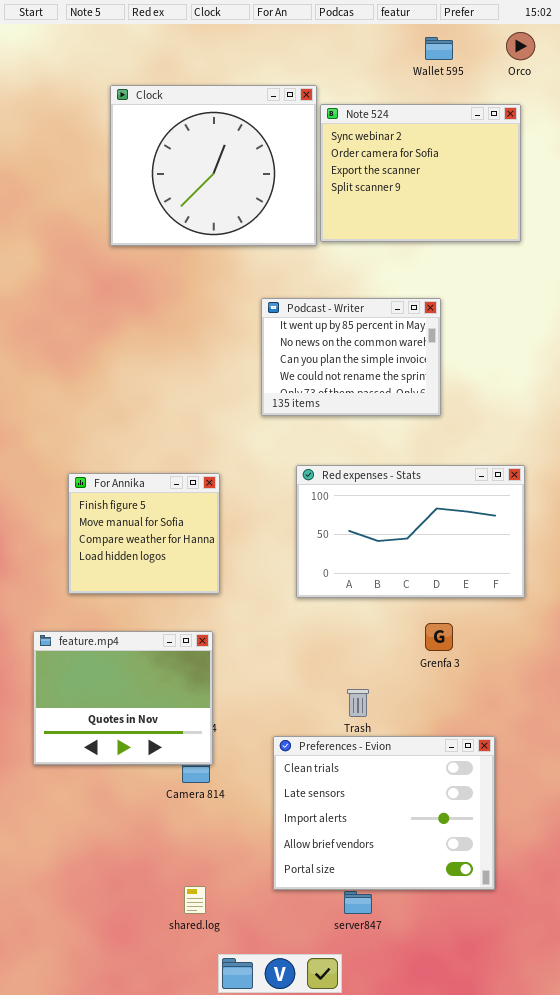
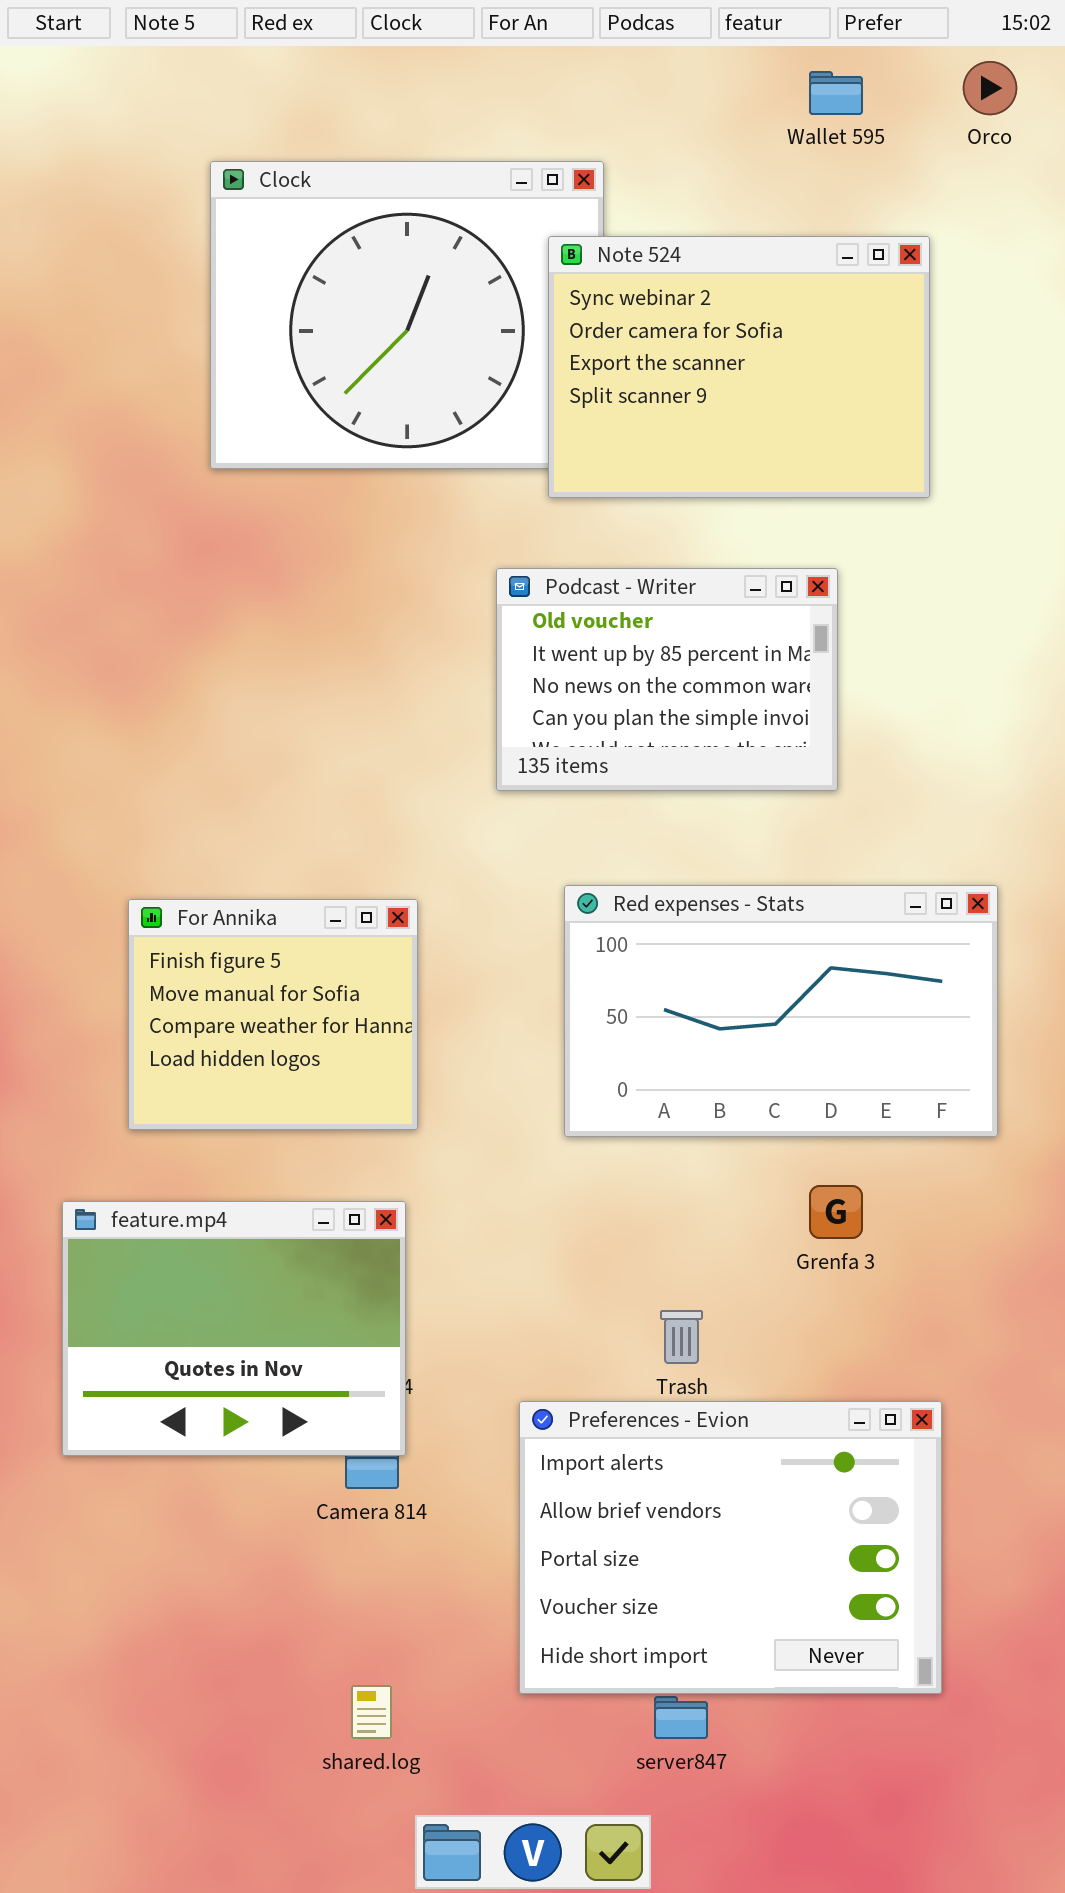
Note 524: [320,104,521,242] -> [548,236,930,498], moved
Podcast - Writer: [261,298,441,416] -> [496,568,838,791], scrolled up 1 row
Preferences - Evion: [273,736,495,890] -> [519,1401,942,1694], scrolled down 2 rows

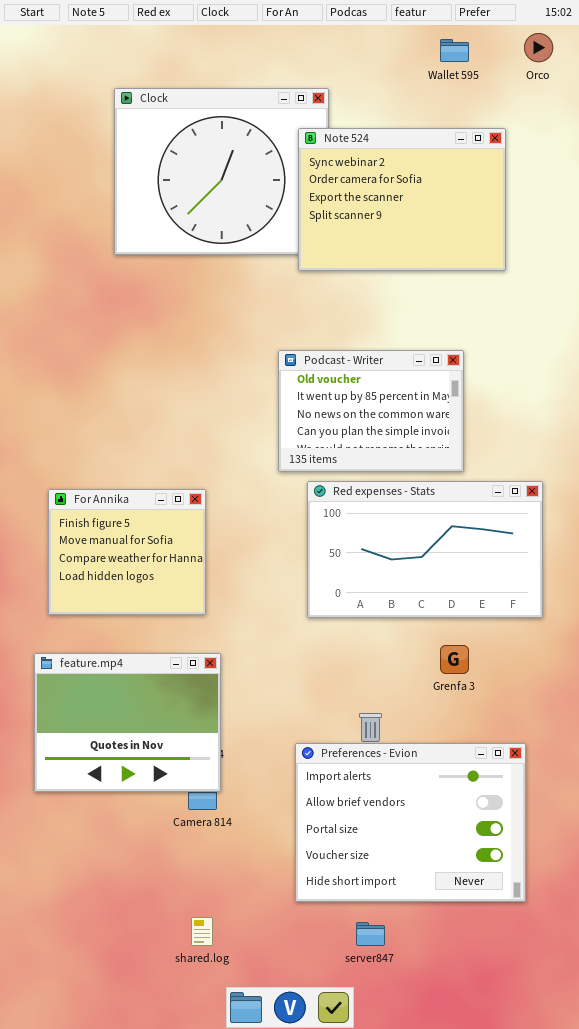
Podcast - Writer: [496,568,838,791] -> [278,350,464,472], moved
For Annika: [128,899,418,1130] -> [48,489,206,615], moved
Preferences - Evion: [519,1401,942,1694] -> [295,743,526,902], moved

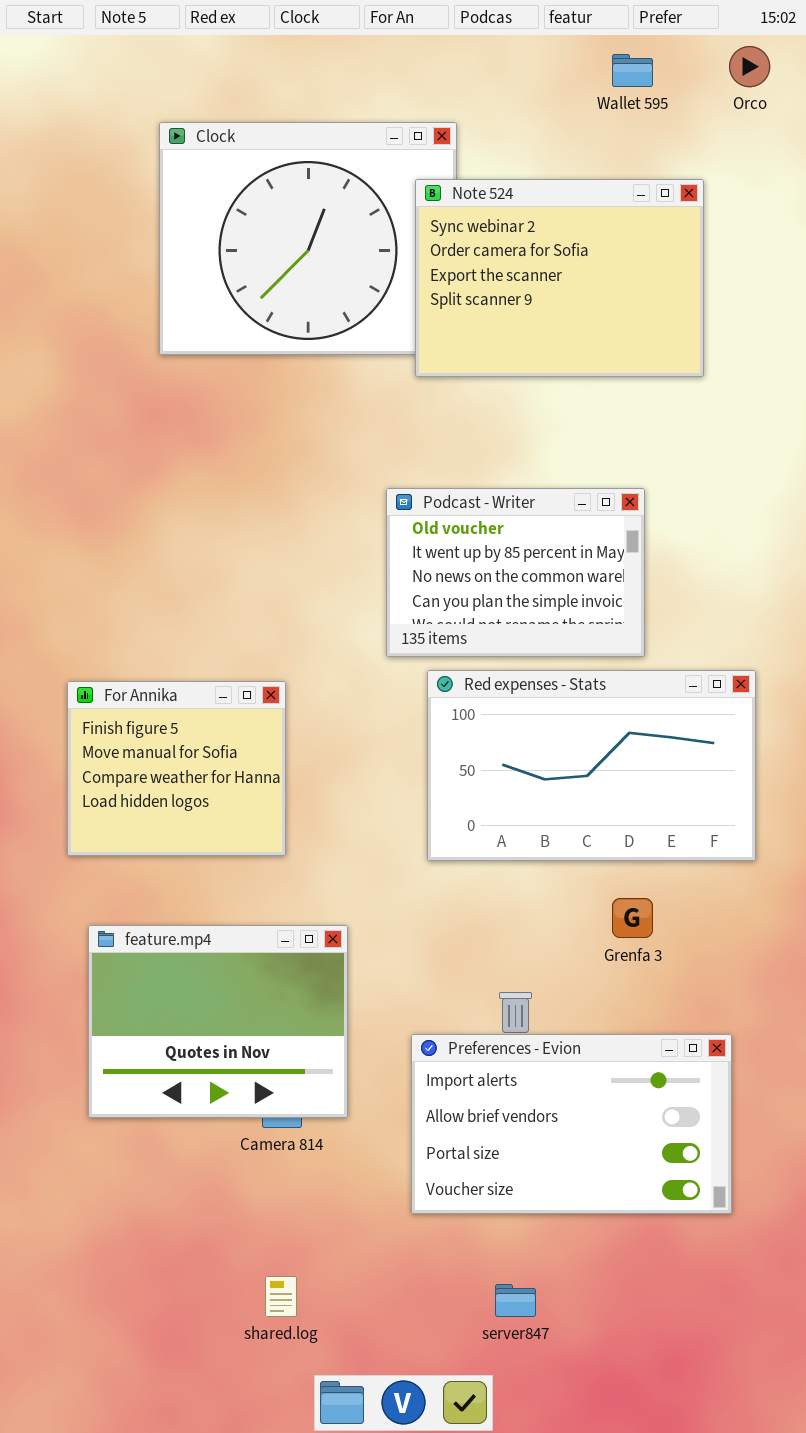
feature.mp4: [34,653,221,792] -> [88,925,348,1118], moved
Preferences - Evion: [295,743,526,902] -> [411,1034,732,1214], resized

